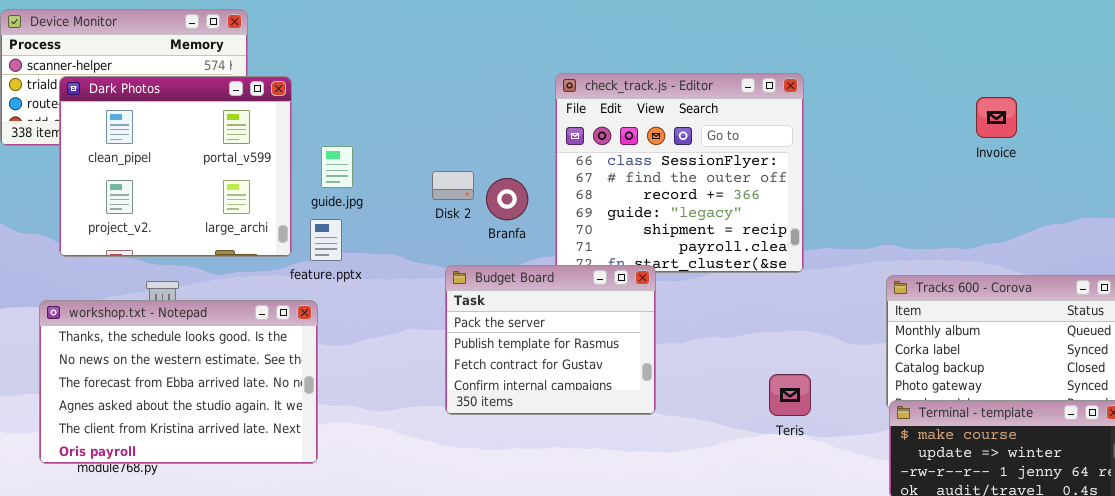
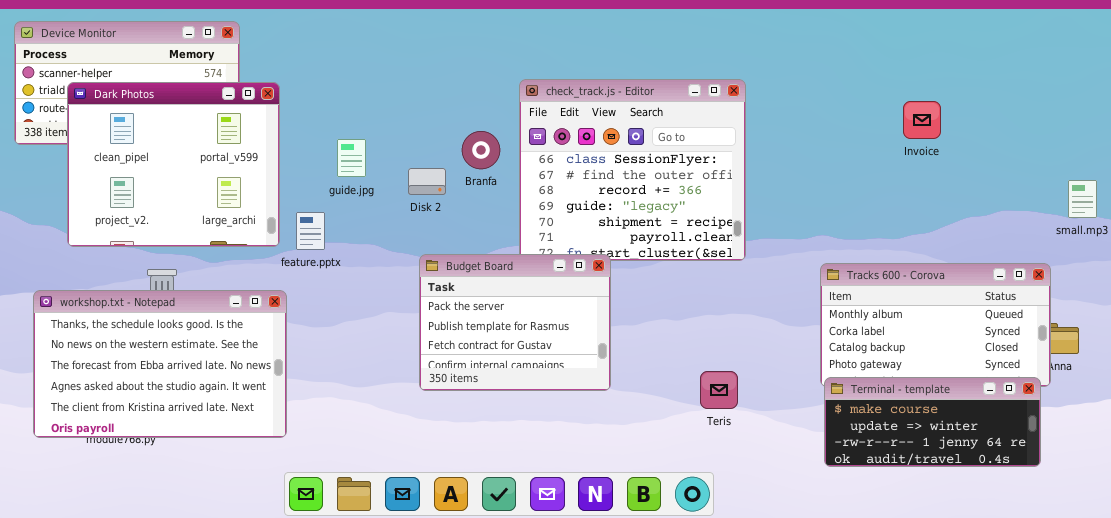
guide.jpg: [321,146,353,188] -> [337,139,366,177], moved
Branfa: [486,178,528,220] -> [462,131,500,169], moved
workshop.txt - Notepad: [39,300,318,464] -> [33,290,287,438], moved
Teris: [769,374,811,416] -> [700,371,738,409], moved

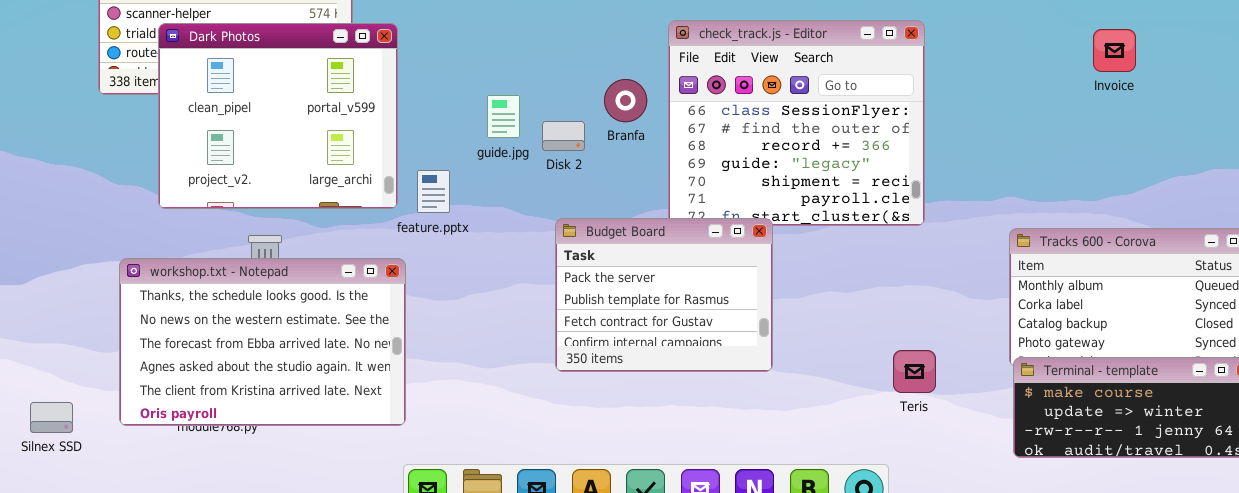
Invoice: [903,101,941,139] -> [1093,29,1136,72], moved
guide.jpg: [337,139,366,177] -> [487,95,520,138], moved
Teris: [700,371,738,409] -> [893,350,936,393], moved

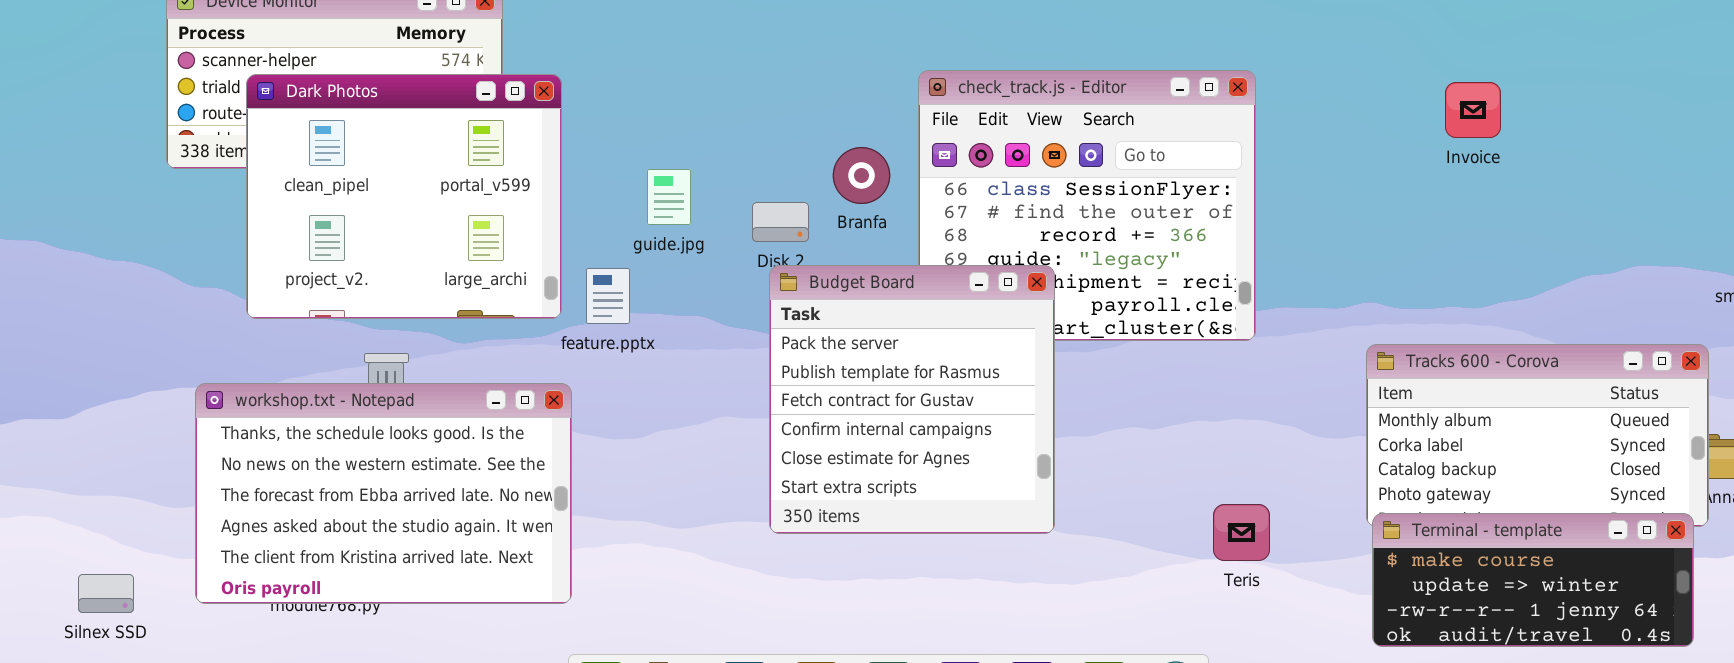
Invoice: [1093,29,1136,72] -> [1445,82,1501,138], moved
guide.jpg: [487,95,520,138] -> [647,169,691,225], moved
Budget Board: [555,218,773,372] -> [769,265,1055,534], resized

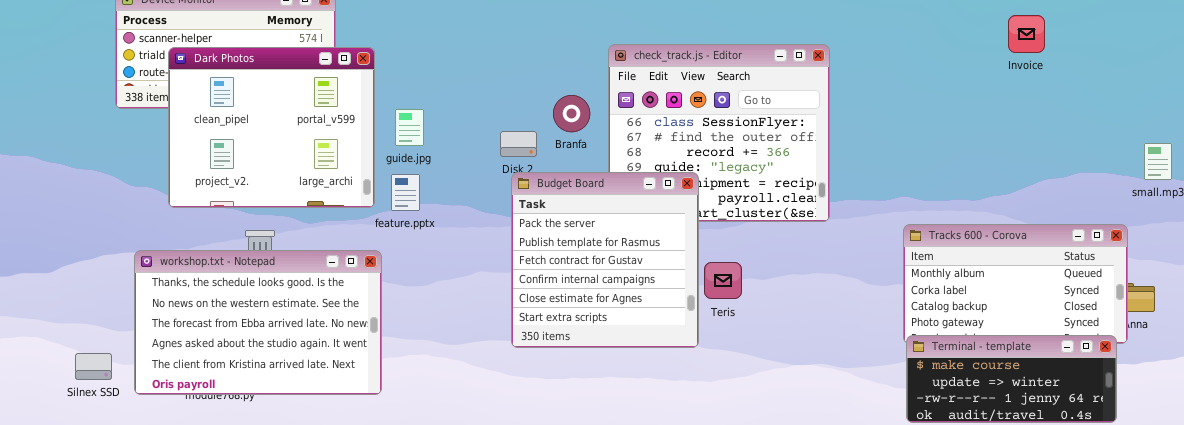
Invoice: [1445,82,1501,138] -> [1008,15,1045,53], moved
guide.jpg: [647,169,691,225] -> [395,109,424,146], moved
Teris: [1213,504,1270,561] -> [704,262,742,299], moved
Silnex SSD: [78,574,134,613] -> [75,353,112,380], moved

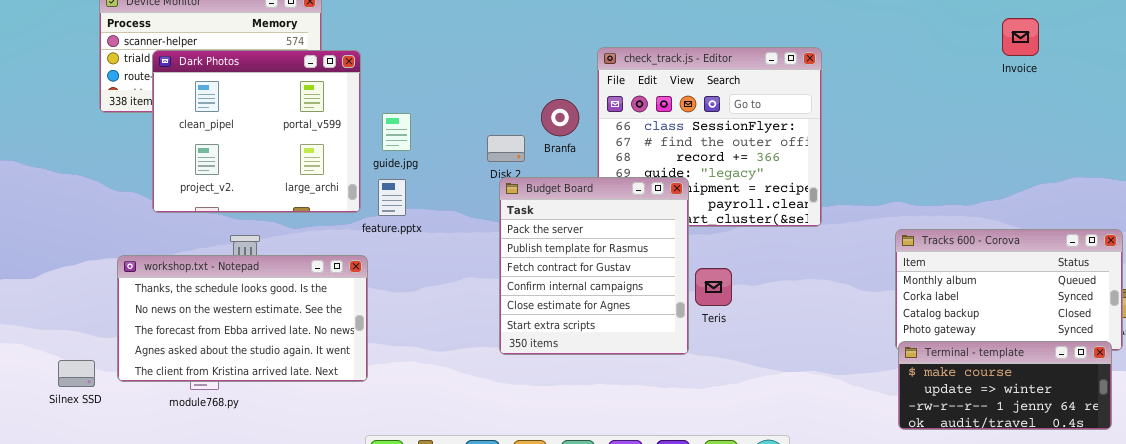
workshop.txt - Notepad: [134,250,382,395] -> [117,255,368,382], resized

